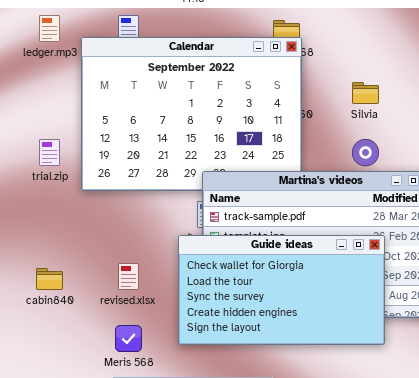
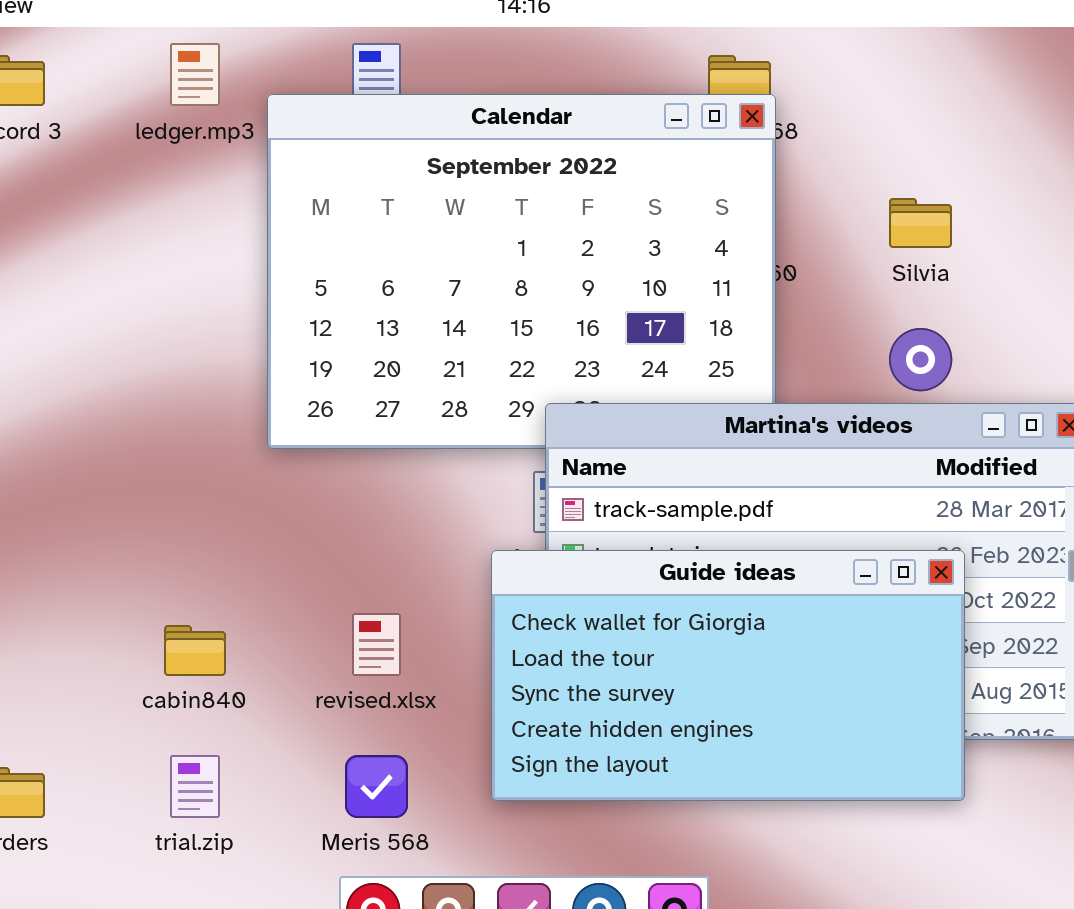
trial.zip: [39,139,60,166] -> [170,755,220,818], moved

